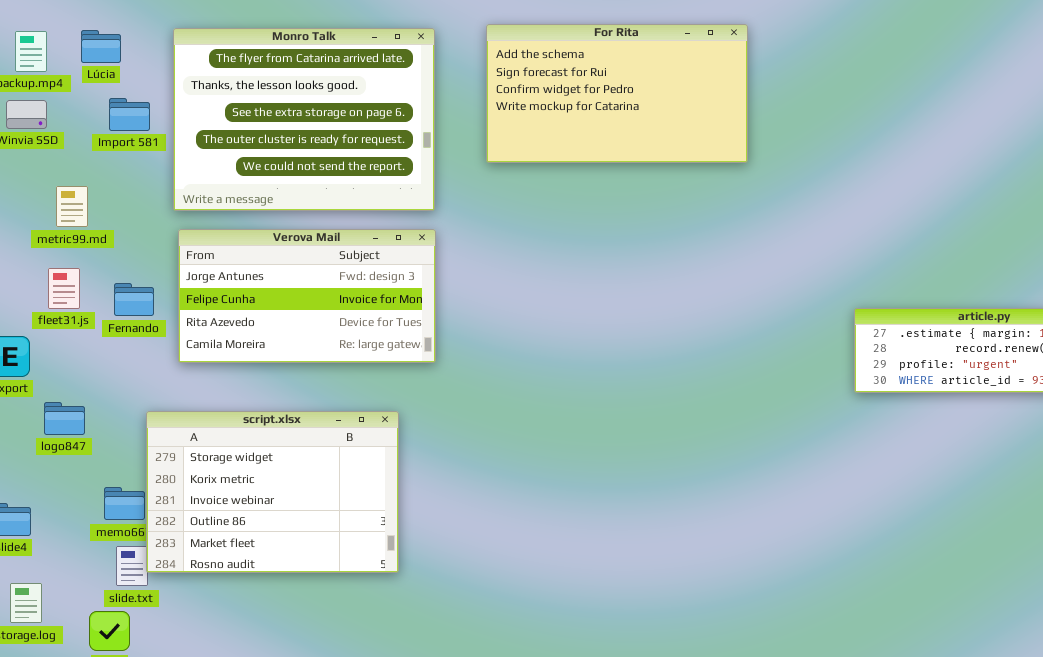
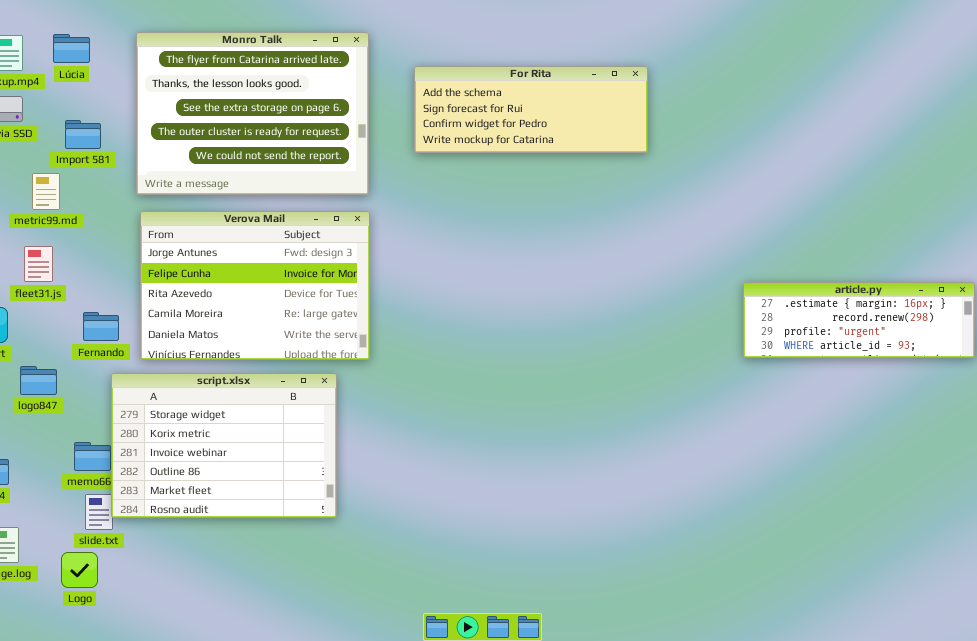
For Rita: [486,24,748,163] -> [414,66,648,153], resized
Import 581: [109,98,150,131] -> [65,120,101,149], moved
Verova Mail: [178,229,436,363] -> [140,211,370,360], resized
Fernando: [114,283,154,316] -> [83,312,119,341], moved

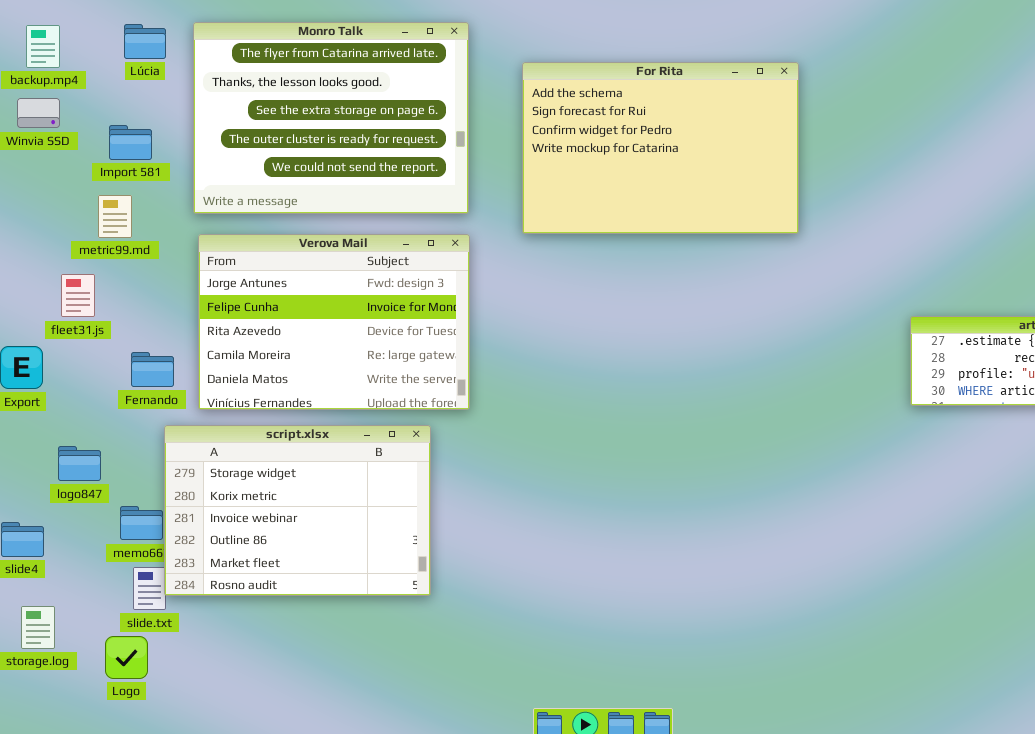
Lúcia: [53,34,90,63] -> [124,24,166,59], moved
For Rita: [414,66,648,153] -> [522,62,799,234], resized
metric99.md: [32,173,60,210] -> [98,195,132,238], moved
logo847: [20,366,57,395] -> [58,446,101,481], moved

